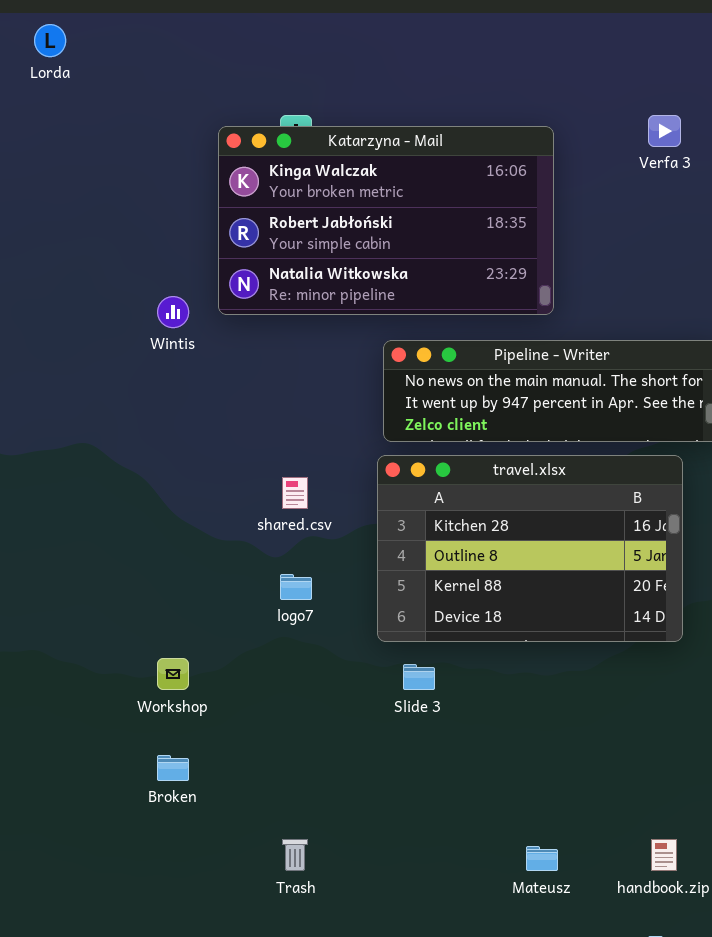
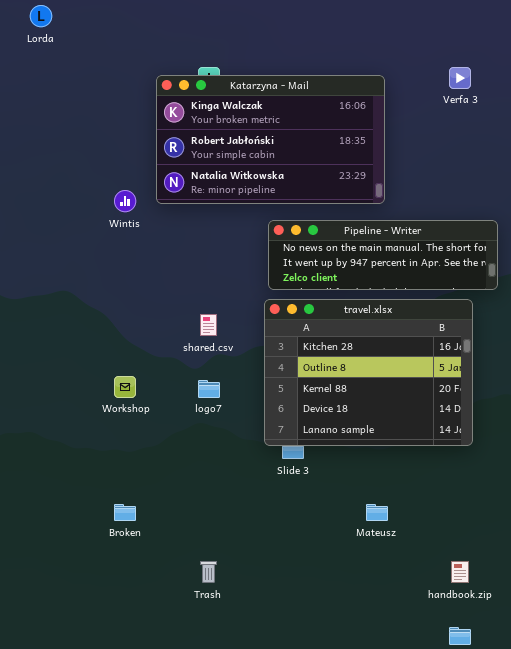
travel.xlsx: [377,455,683,642] -> [264,299,473,446], resized
Workshop: [157,658,189,690] -> [114,376,136,398], moved
Mateusz: [526,846,558,871] -> [366,504,388,521], moved

